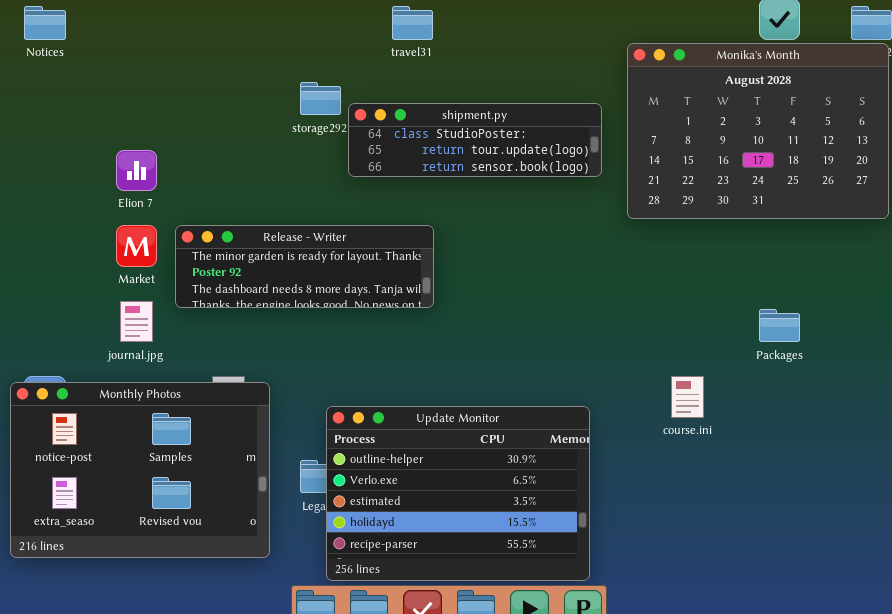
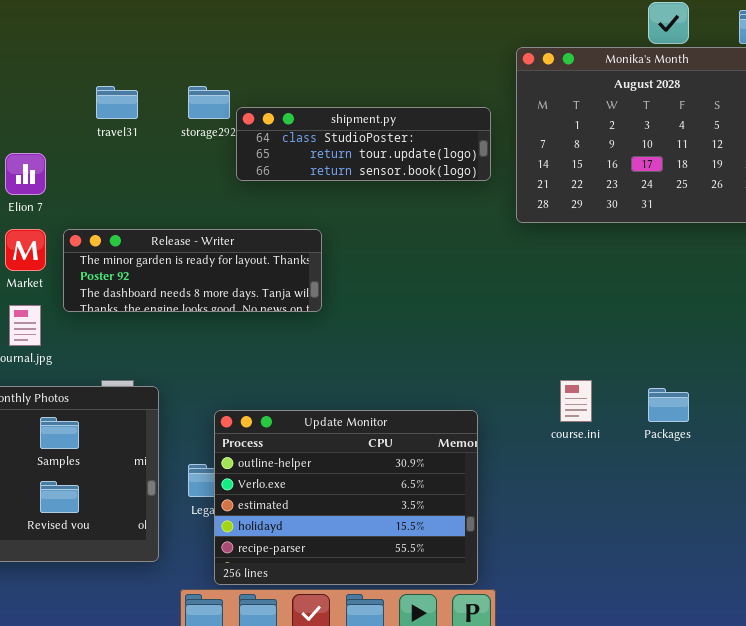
travel31: [392,6,433,40] -> [96,86,138,119], moved
Packages: [759,309,800,342] -> [648,388,689,422], moved

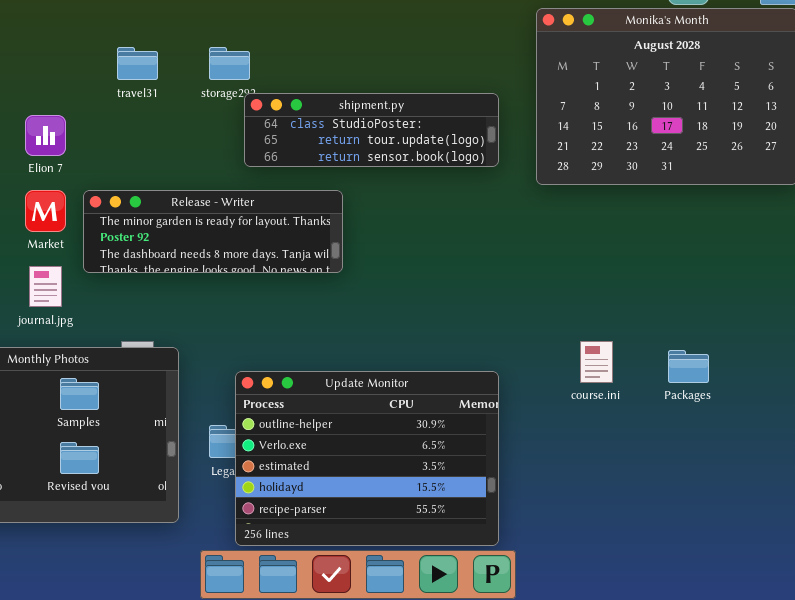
shipment.py: [236,107,491,181] -> [244,93,499,167], moved

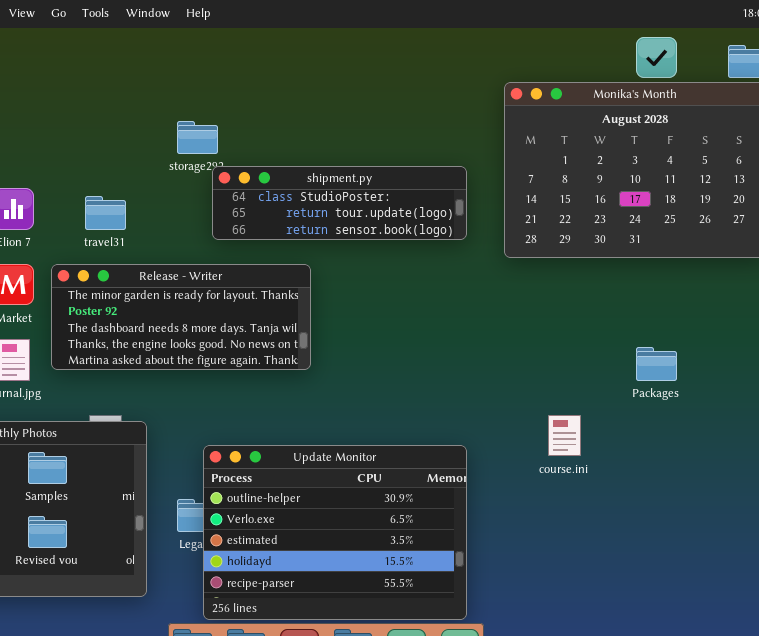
travel31: [117,47,158,80] -> [85,196,126,230], moved
Release - Writer: [83,190,343,273] -> [51,264,311,370], resized
Packages: [668,350,709,383] -> [636,347,677,381], moved

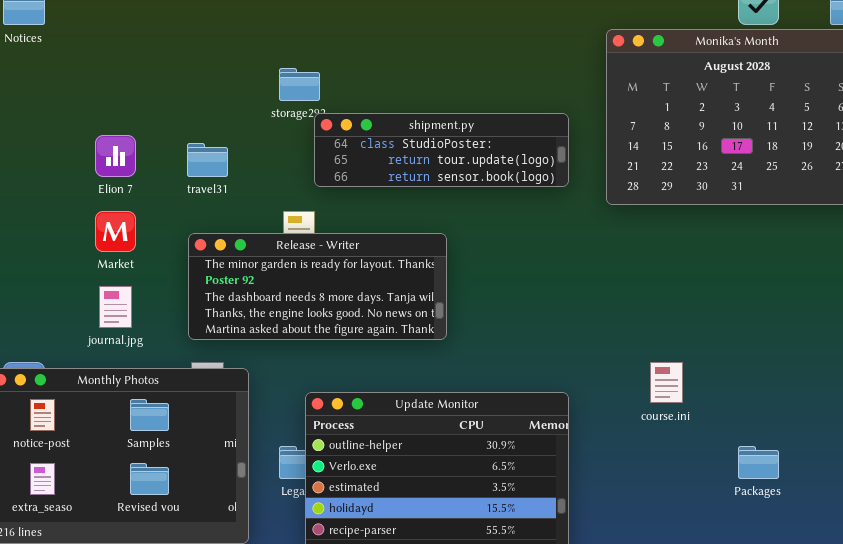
Release - Writer: [51,264,311,370] -> [188,233,447,340], moved
Packages: [636,347,677,381] -> [738,446,779,479], moved

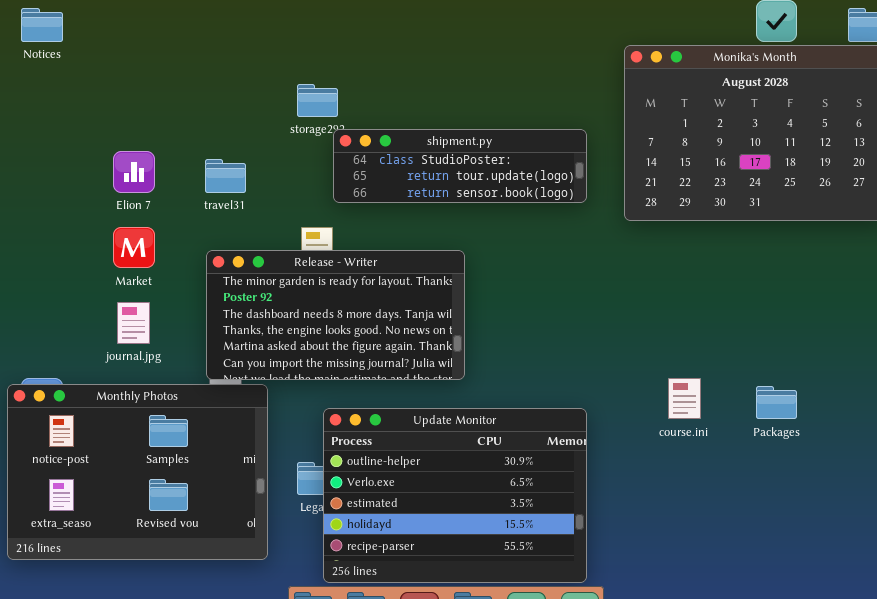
Release - Writer: [188,233,447,340] -> [206,250,465,380], resized
Packages: [738,446,779,479] -> [756,386,797,419], moved

